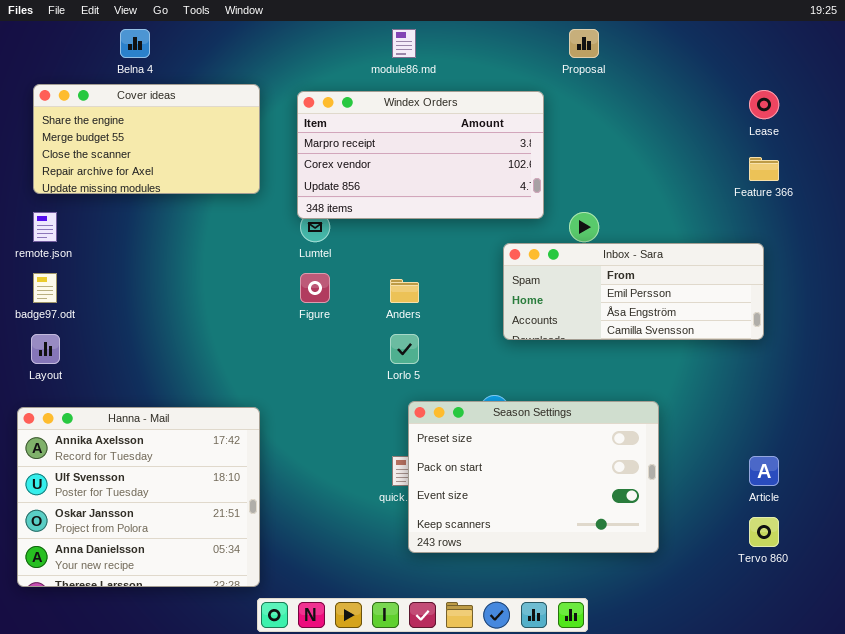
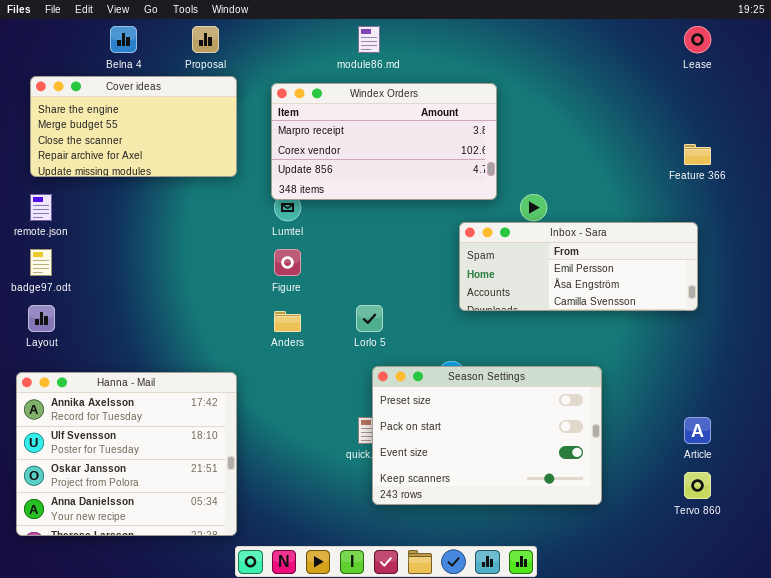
Proposal: [569,29,599,58] -> [192,26,219,53], moved
Lease: [749,90,779,119] -> [684,26,711,53], moved
Anders: [390,279,419,303] -> [274,311,301,332], moved

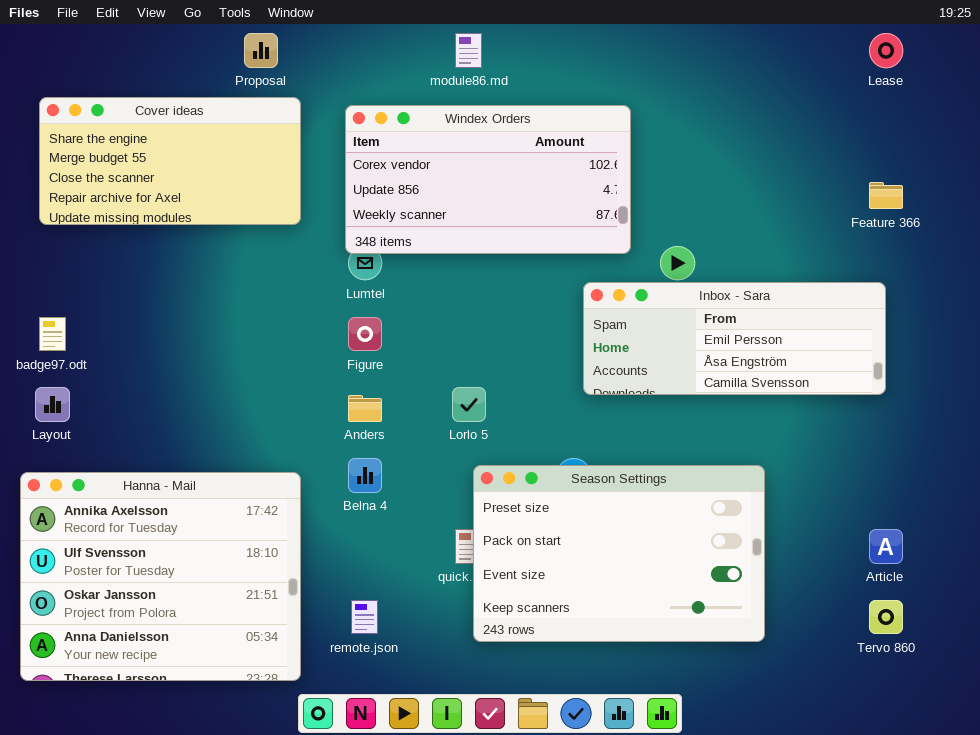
Belna 4: [110,26,137,53] -> [348,458,382,493], moved
Windex Orders: [271,83,497,200] -> [345,105,631,254], scrolled down 1 row
remote.json: [30,194,52,221] -> [351,600,378,634], moved

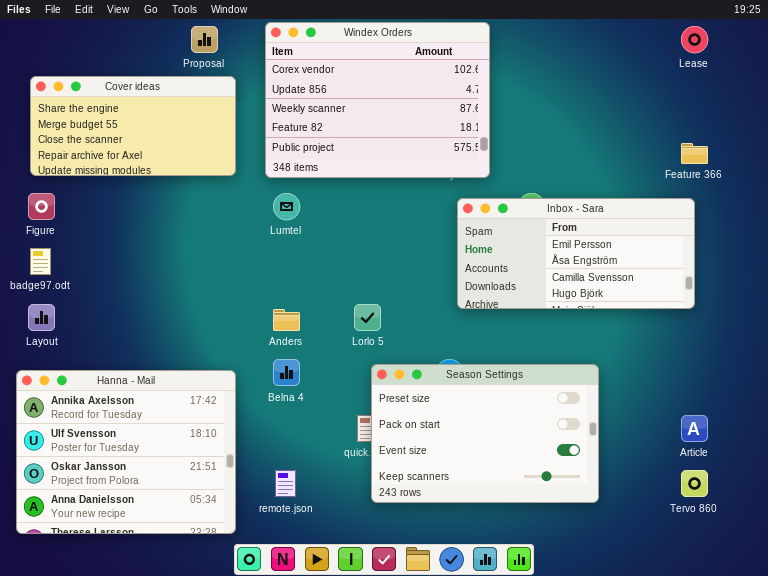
Windex Orders: [345,105,631,254] -> [265,22,490,178], moved, resized
Inbox - Sara: [583,282,886,395] -> [457,198,695,309], resized
Figure: [348,317,382,351] -> [28,193,55,220], moved

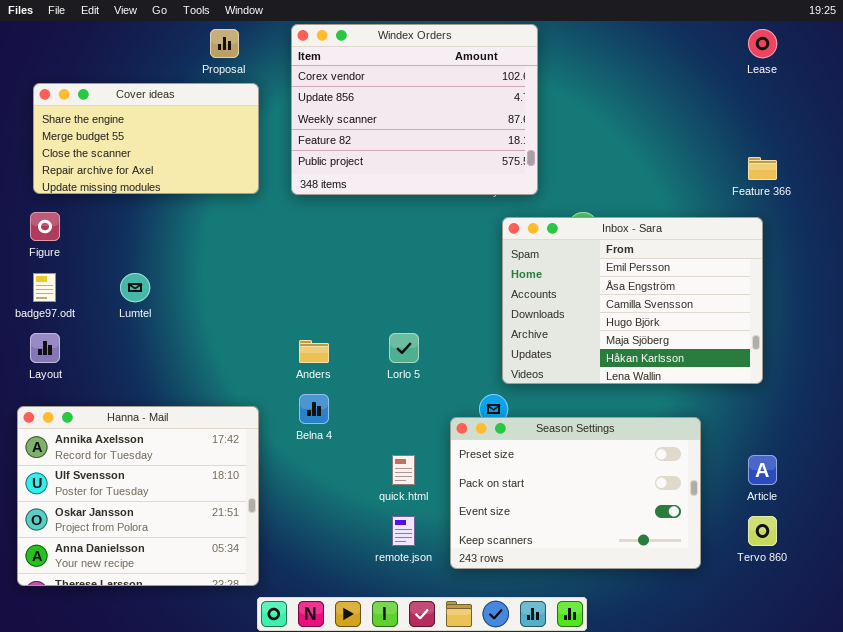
Lumtel: [273,193,300,220] -> [120,273,150,302], moved
Inbox - Sara: [457,198,695,309] -> [502,217,763,384], resized
Season Settings: [371,364,599,503] -> [450,417,701,569], moved
remote.json: [275,470,296,497] -> [392,516,415,546], moved

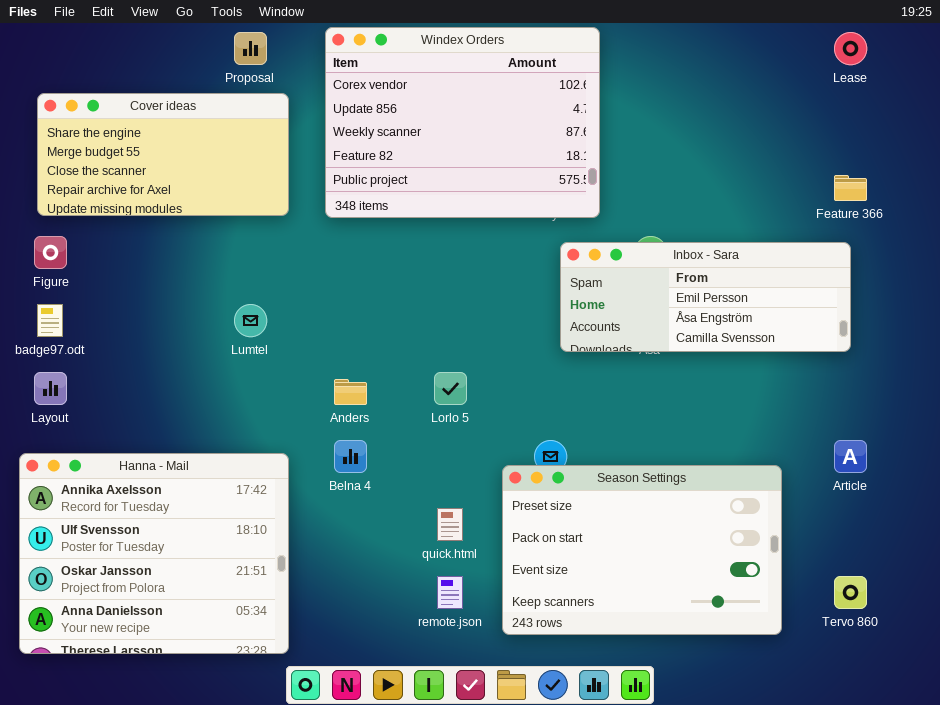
Inbox - Sara: [502,217,763,384] -> [560,242,851,352], resized
Lumtel: [120,273,150,302] -> [234,304,267,337], moved
Article: [748,455,777,485] -> [834,440,867,473], moved

